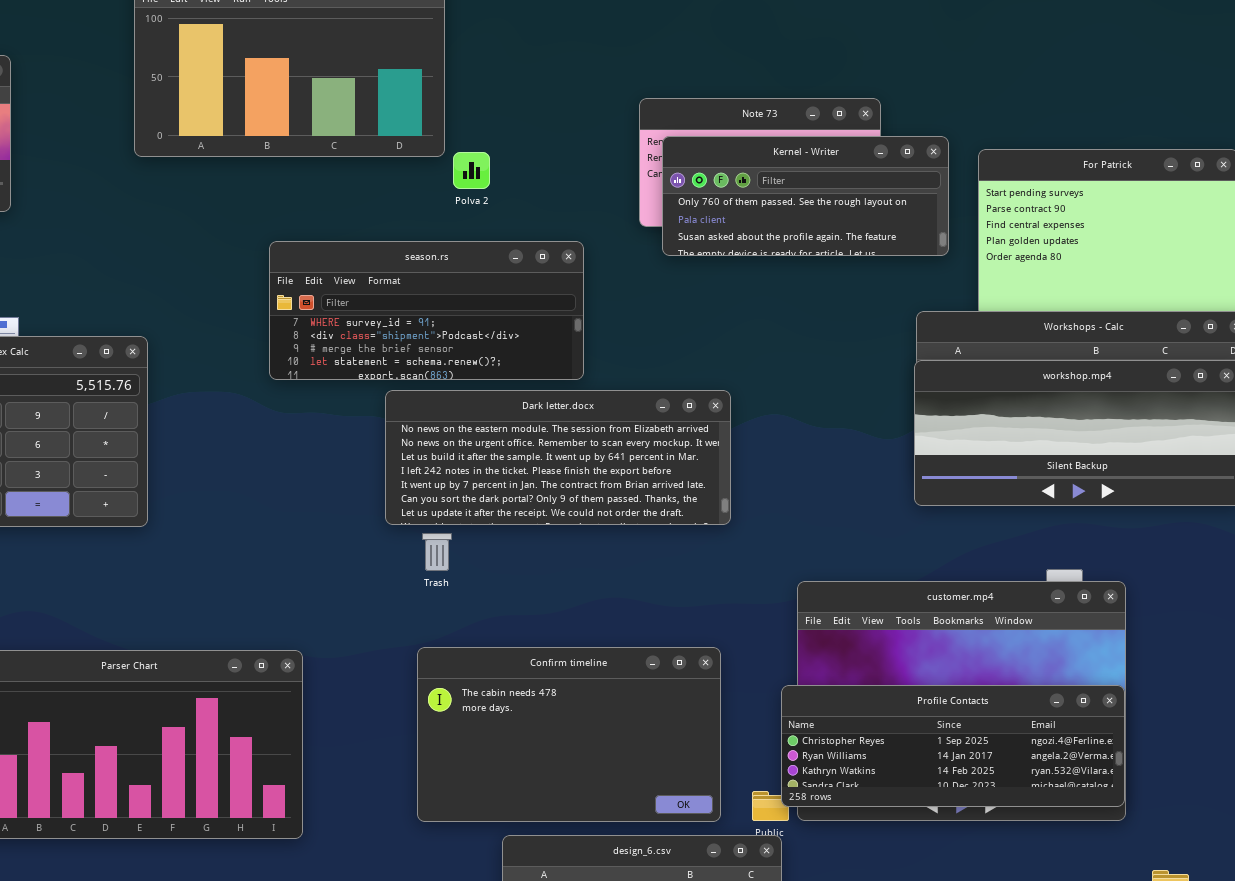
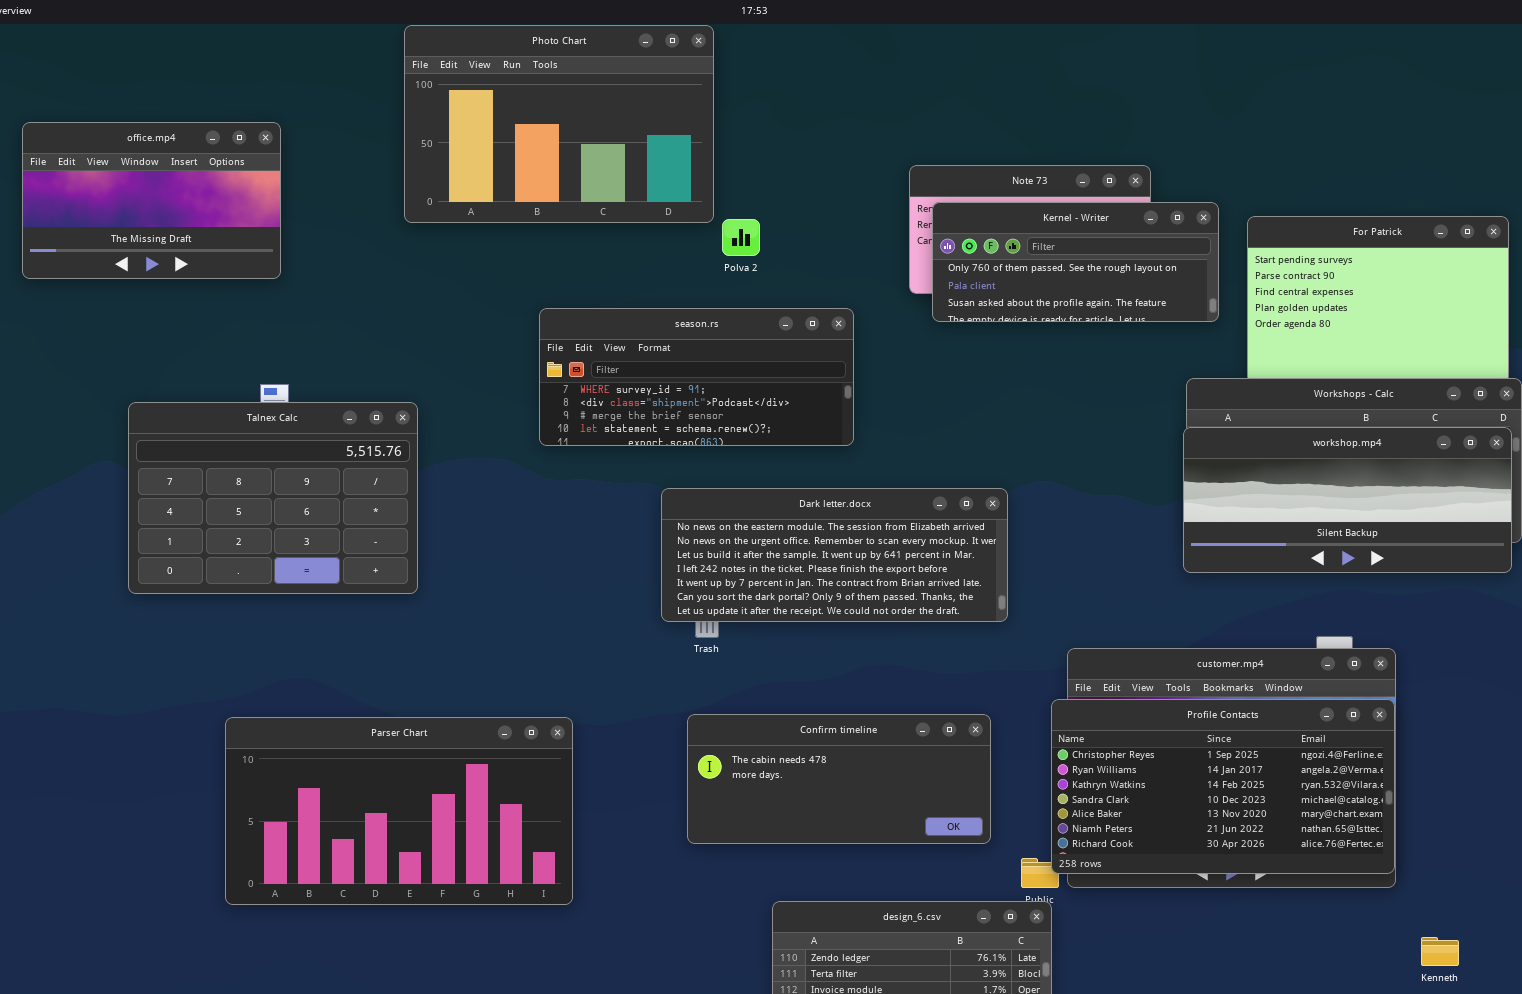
Dark letter.docx: [385,390,731,525] -> [661,488,1008,622], moved
Confirm timeline: [417,647,721,822] -> [687,714,991,844], resized
Profile Contacts: [781,685,1125,807] -> [1051,699,1395,874], resized

